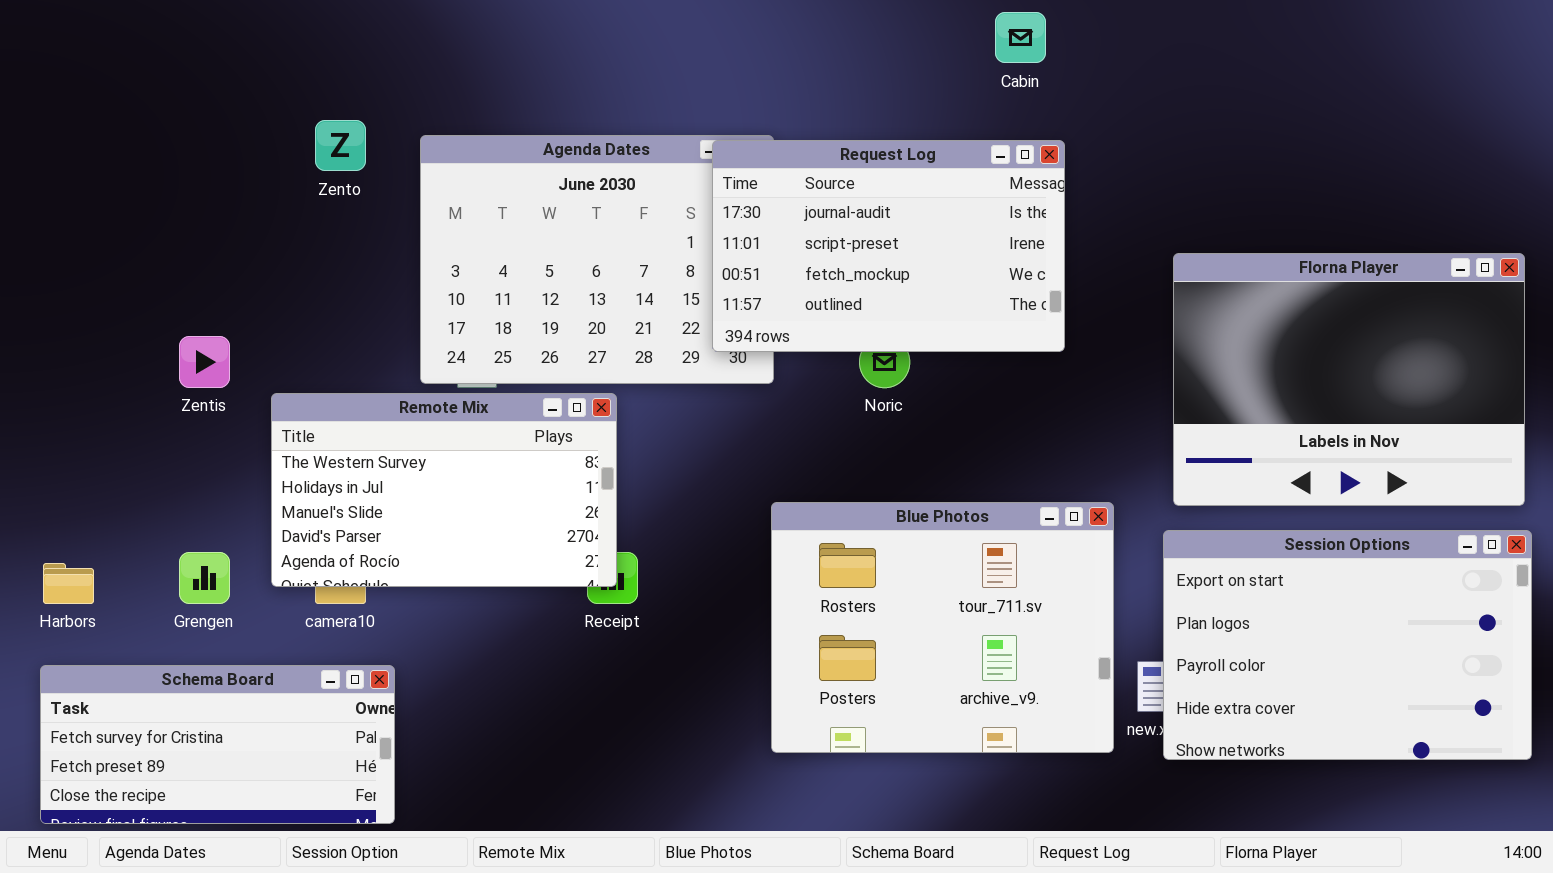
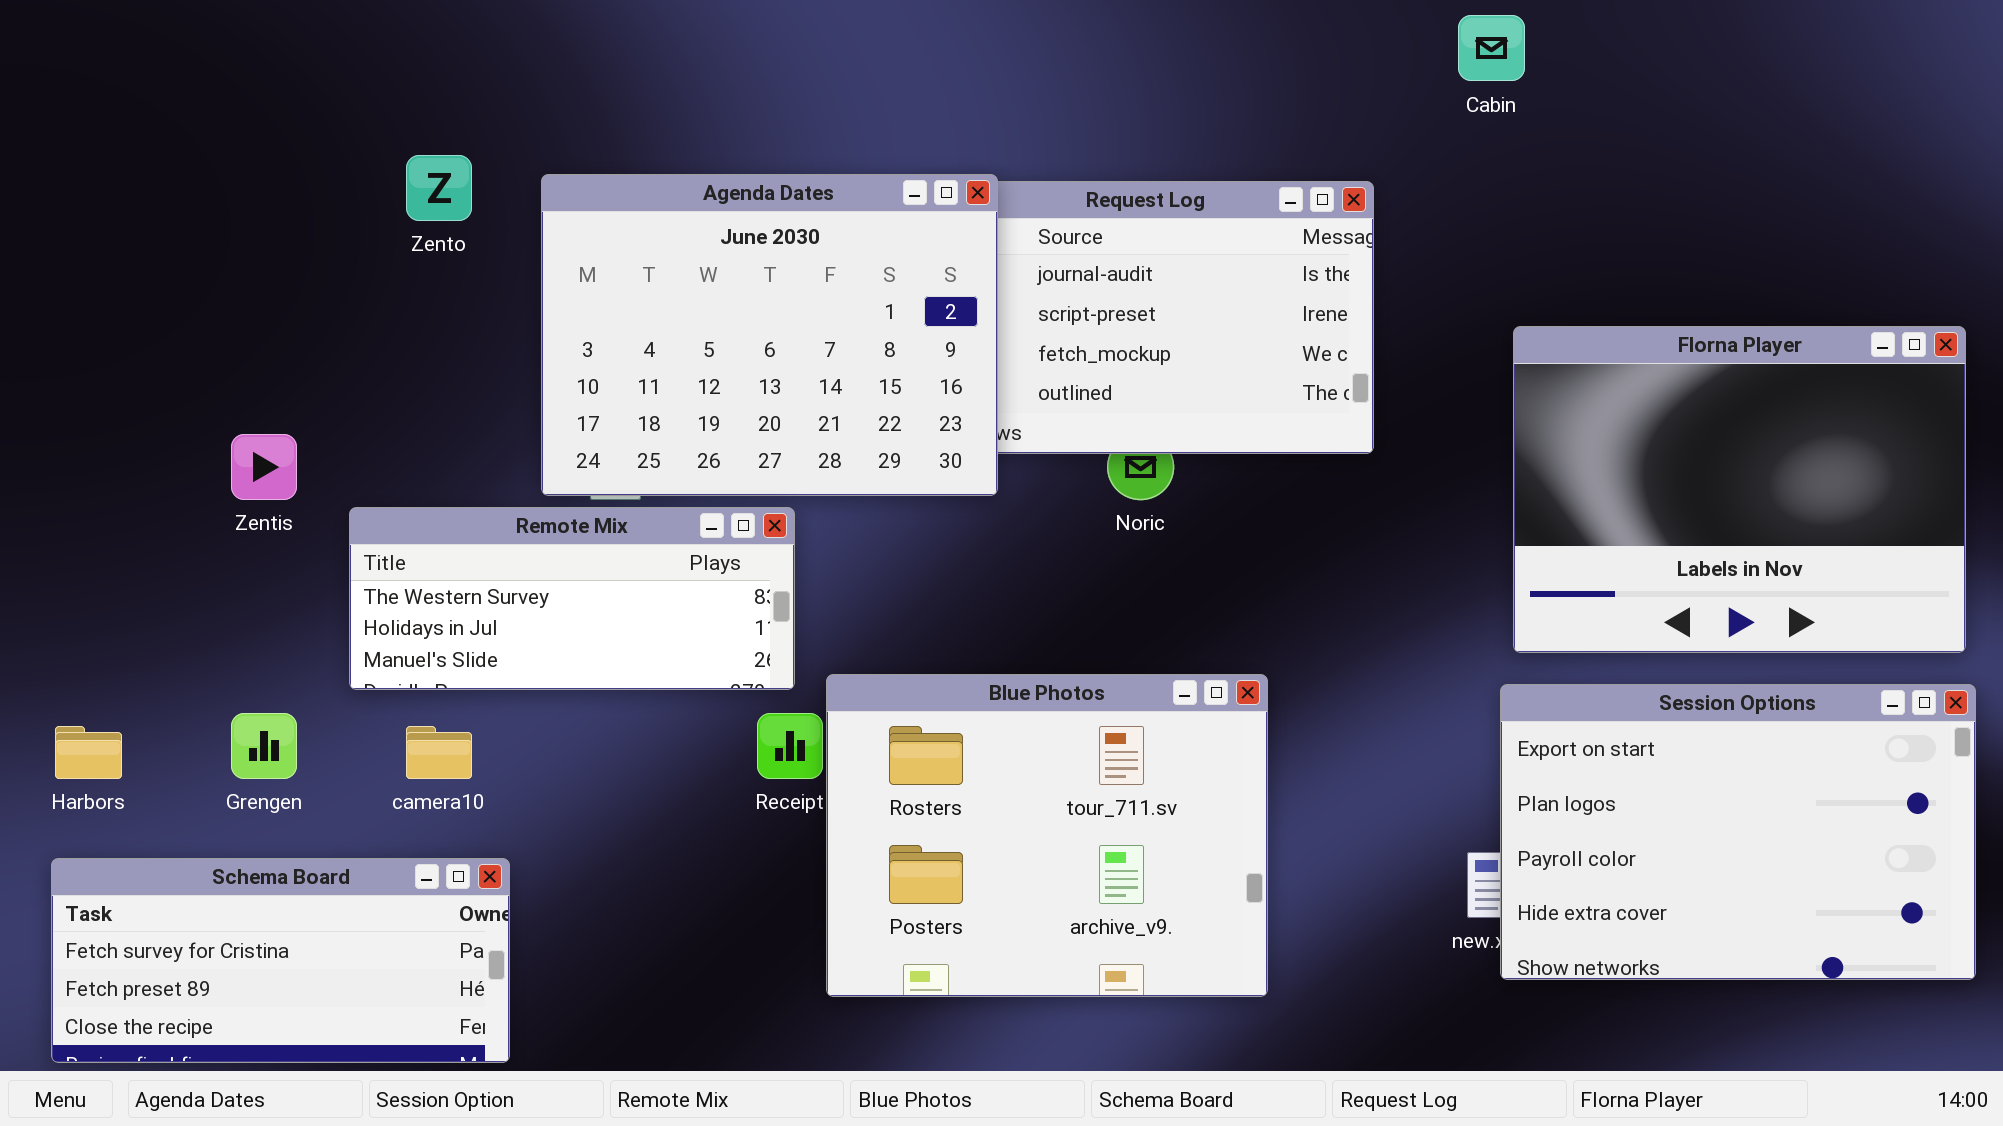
Cabin: [995,12,1046,63] -> [1458,15,1525,81], moved
Agenda Dates: [420,135,774,384] -> [541,174,998,496], raised
Remote Mix: [271,393,617,587] -> [349,507,795,690], resized
Blue Photos: [771,502,1114,753] -> [826,674,1268,997], moved

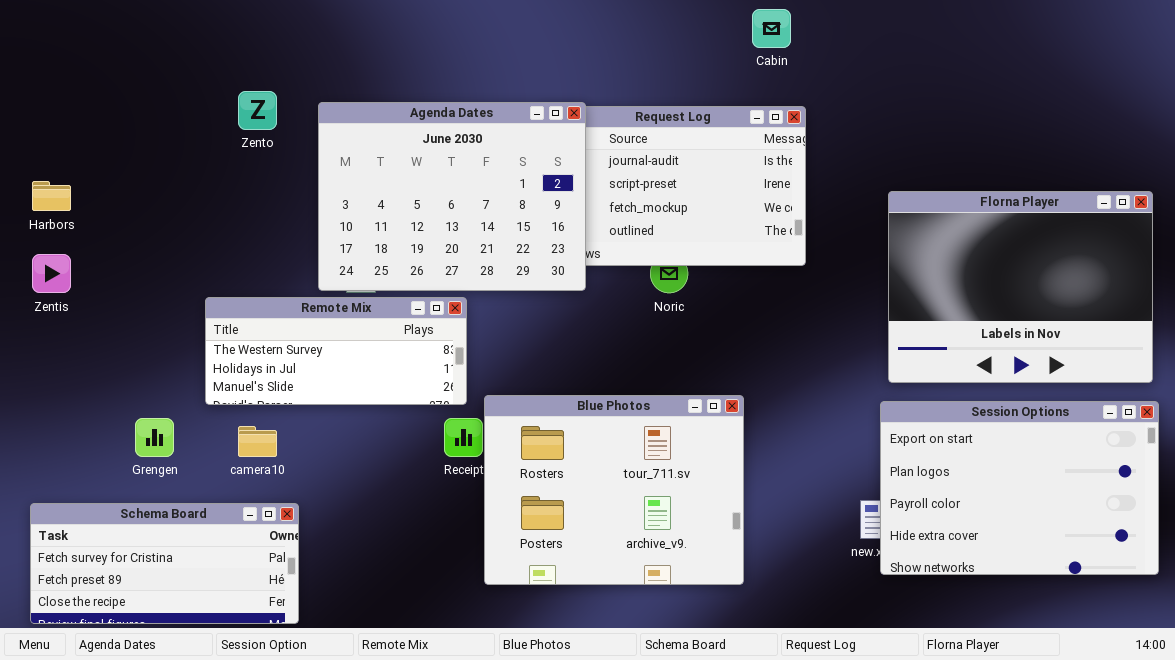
Cabin: [1458,15,1525,81] -> [752,9,791,48], moved
Zentis: [231,434,297,500] -> [32,254,71,293], moved
Harbors: [55,726,122,779] -> [32,181,71,211], moved

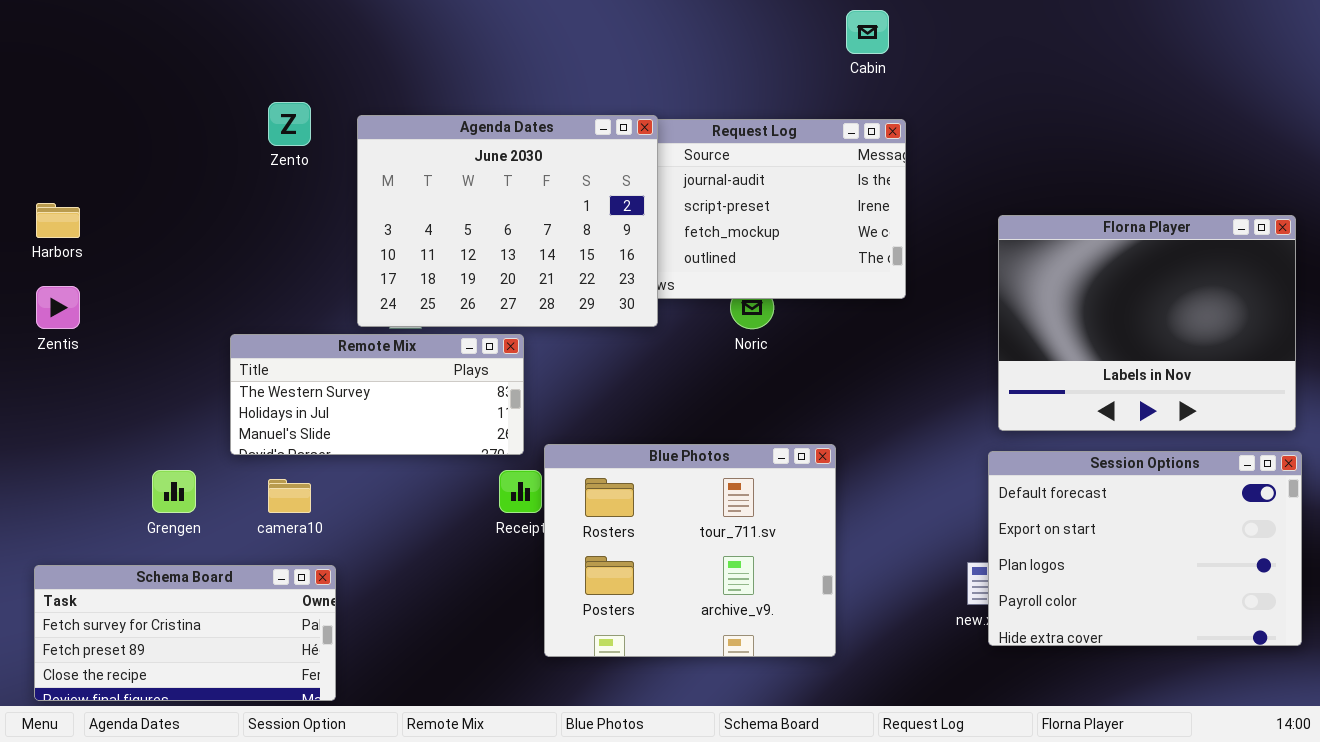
Session Options: [880,401,1159,575] -> [988,451,1302,646], scrolled up 1 row

